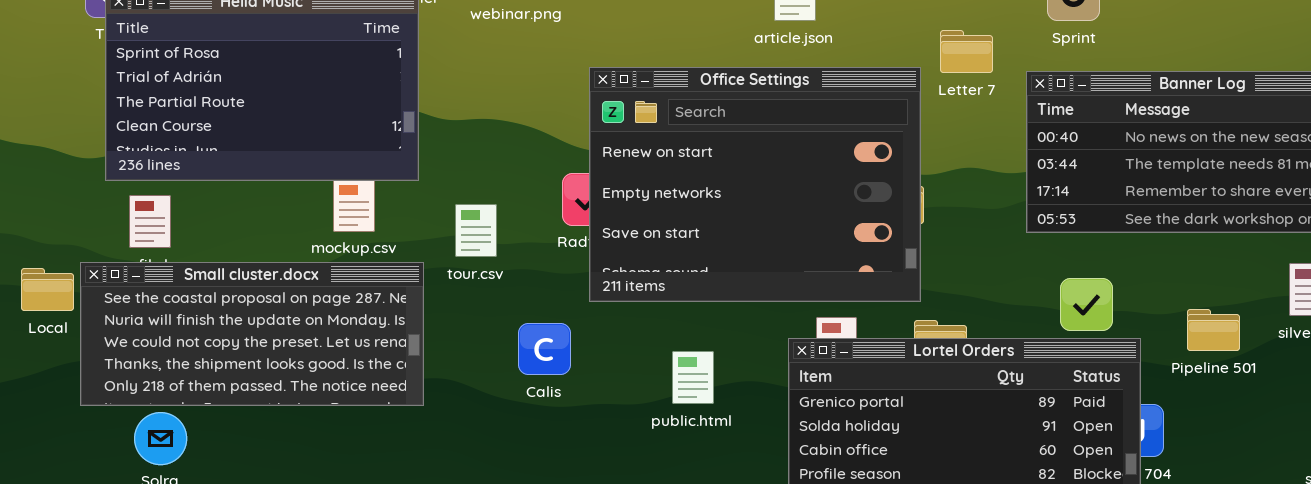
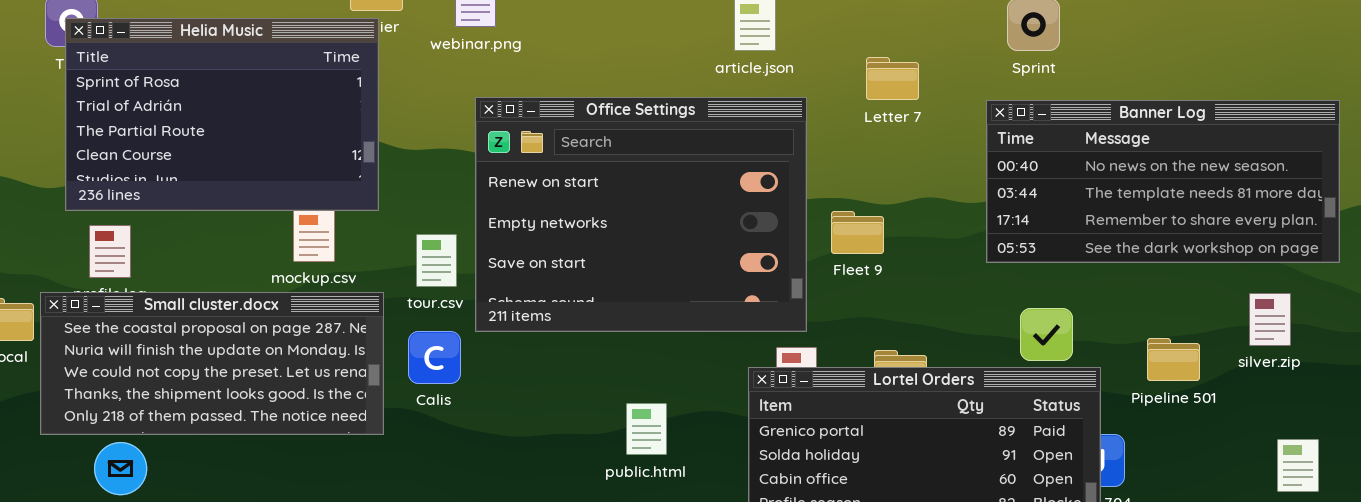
Letter 7: [940,30,993,73] -> [866,57,919,100], moved
Office Settings: [589,67,921,302] -> [475,97,807,332], moved
Calis: [518,323,571,375] -> [408,331,461,384], moved
public.html: [672,351,714,404] -> [626,403,667,455], moved

